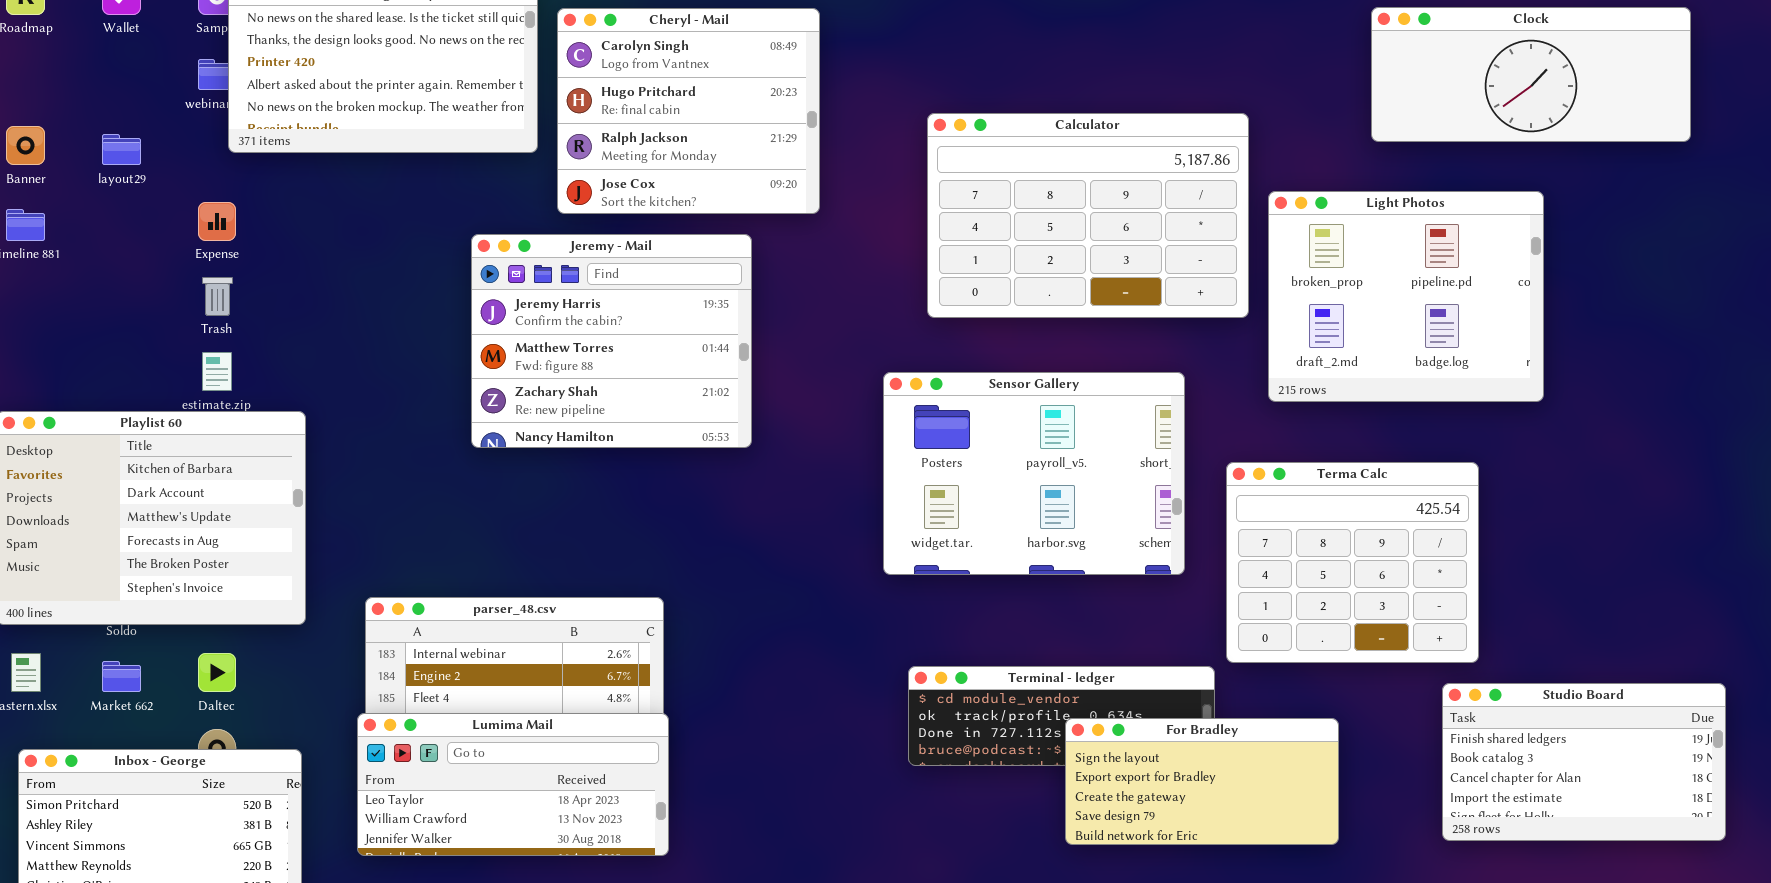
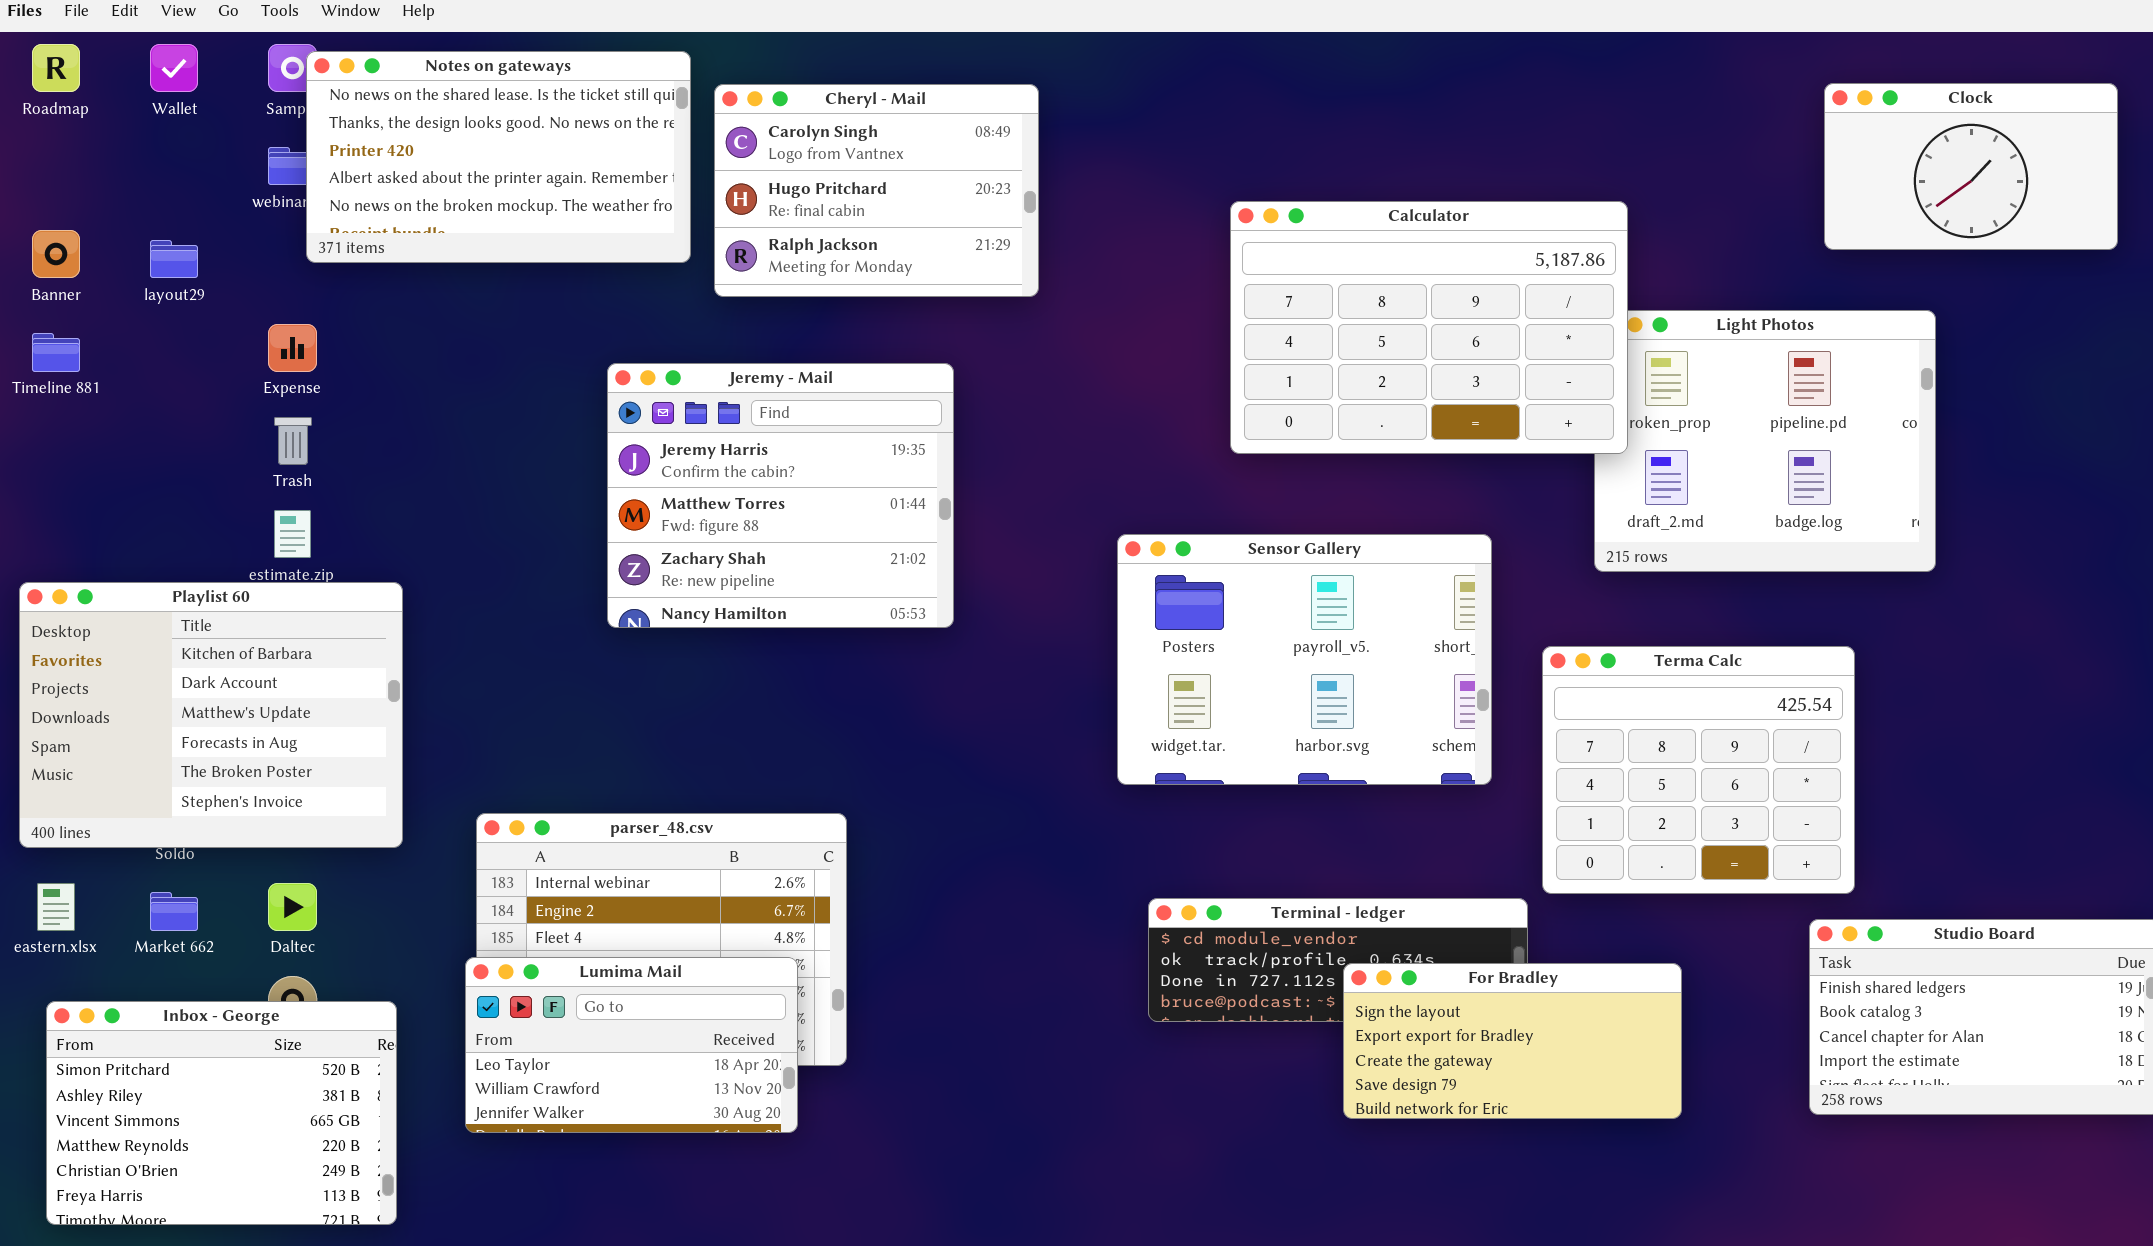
Clock: [1371,7,1691,142] -> [1824,83,2118,250], resized
Cheryl - Mail: [557,8,820,214] -> [714,84,1039,297], resized
Calculator: [927,113,1249,318] -> [1230,201,1628,454], moved
Lumima Mail: [357,713,669,856] -> [465,957,798,1133], resized

